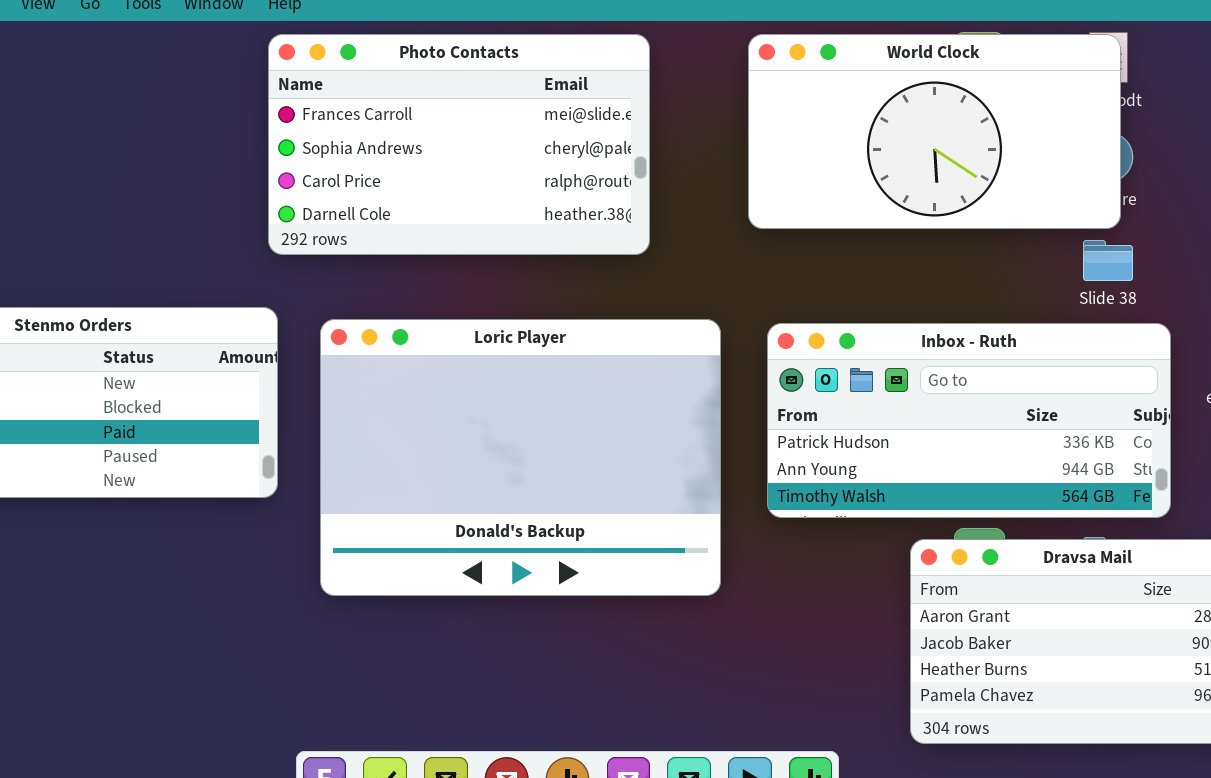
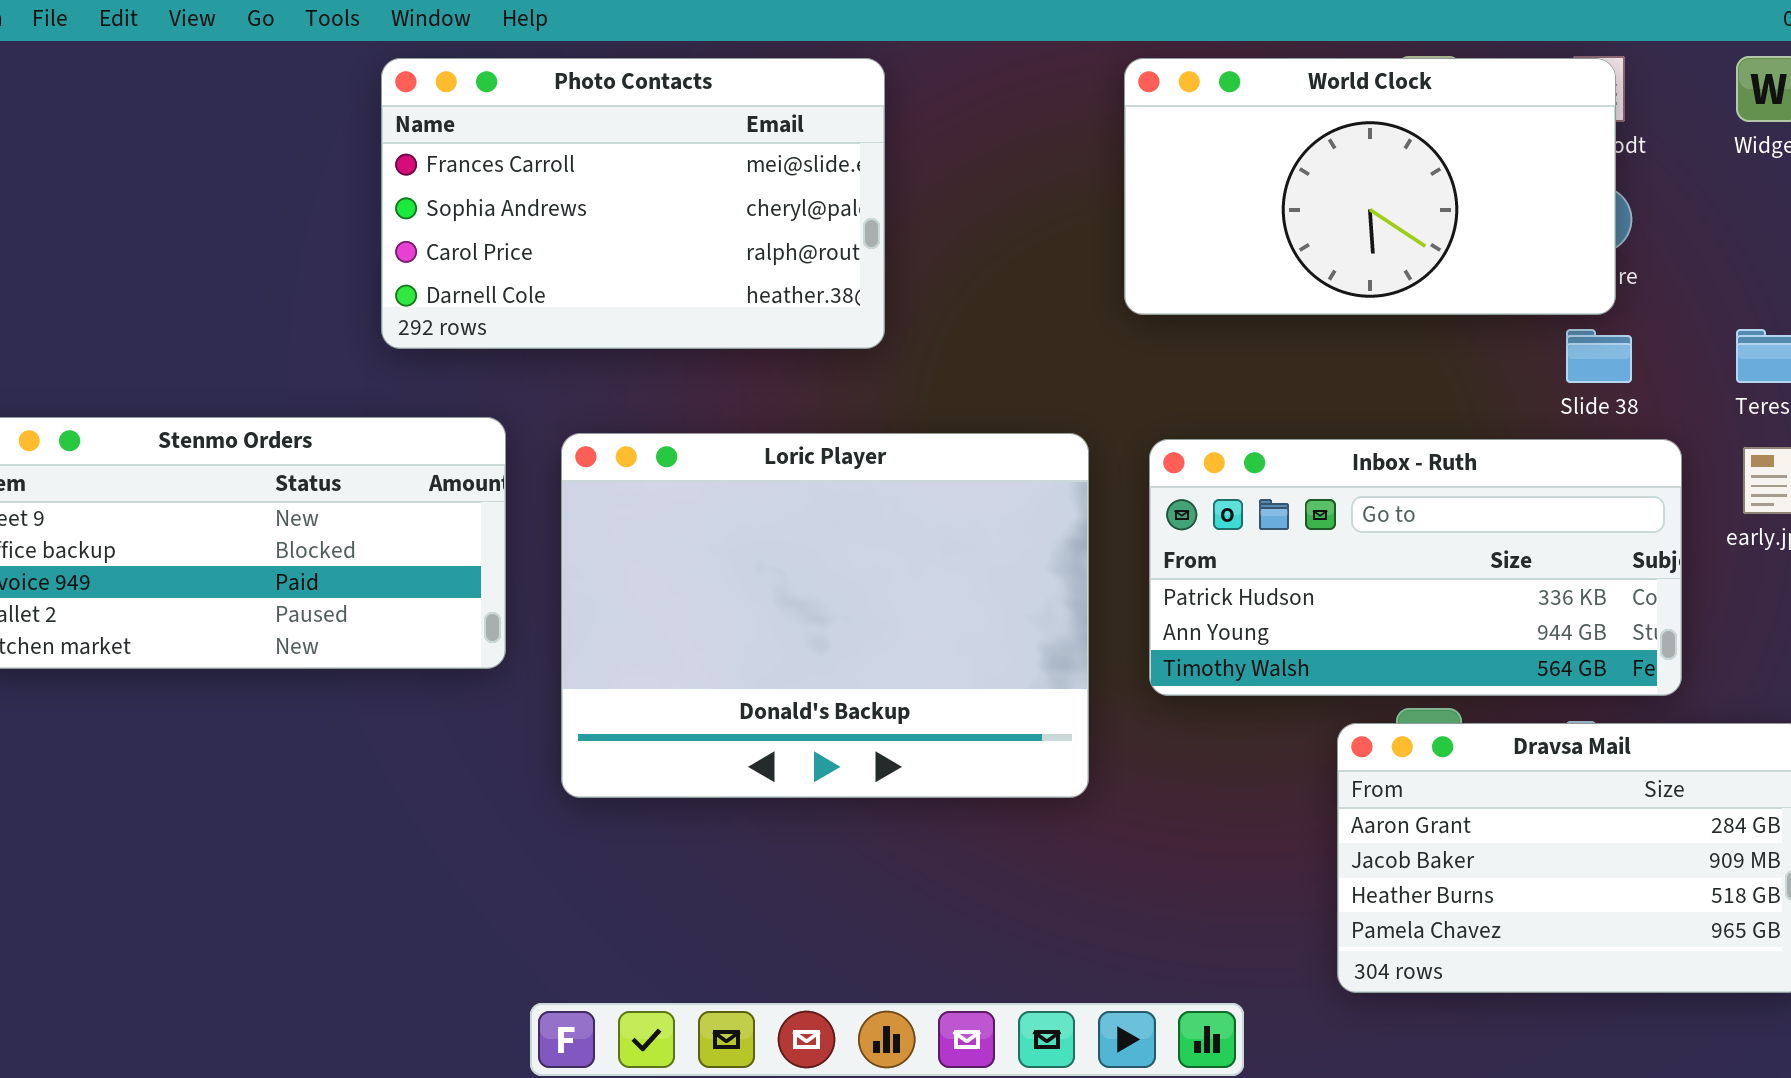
Photo Contacts: [268,34,650,255] -> [381,58,885,349], moved

